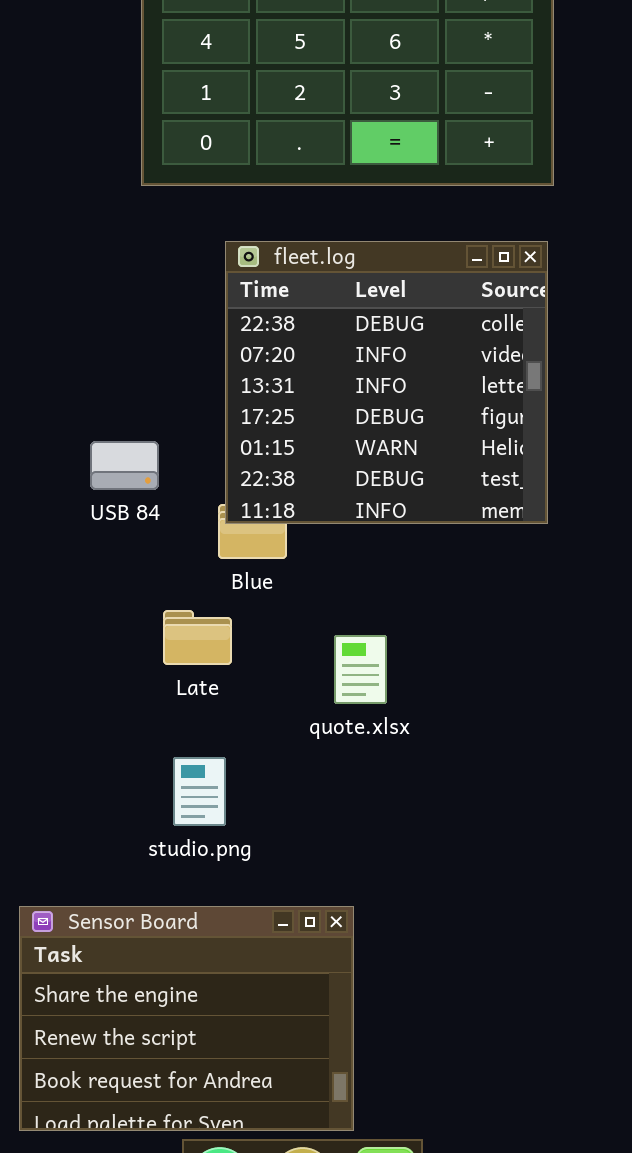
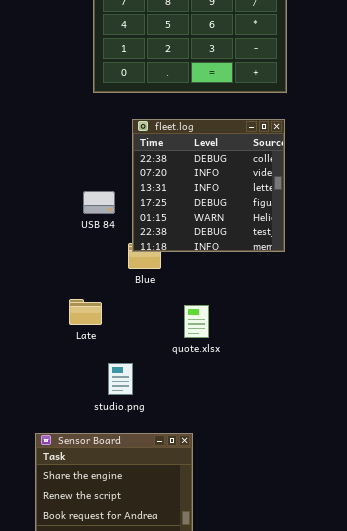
USB 84: [90,441,159,490] -> [83,191,115,214], moved
Late: [163,610,232,665] -> [69,299,102,325], moved

